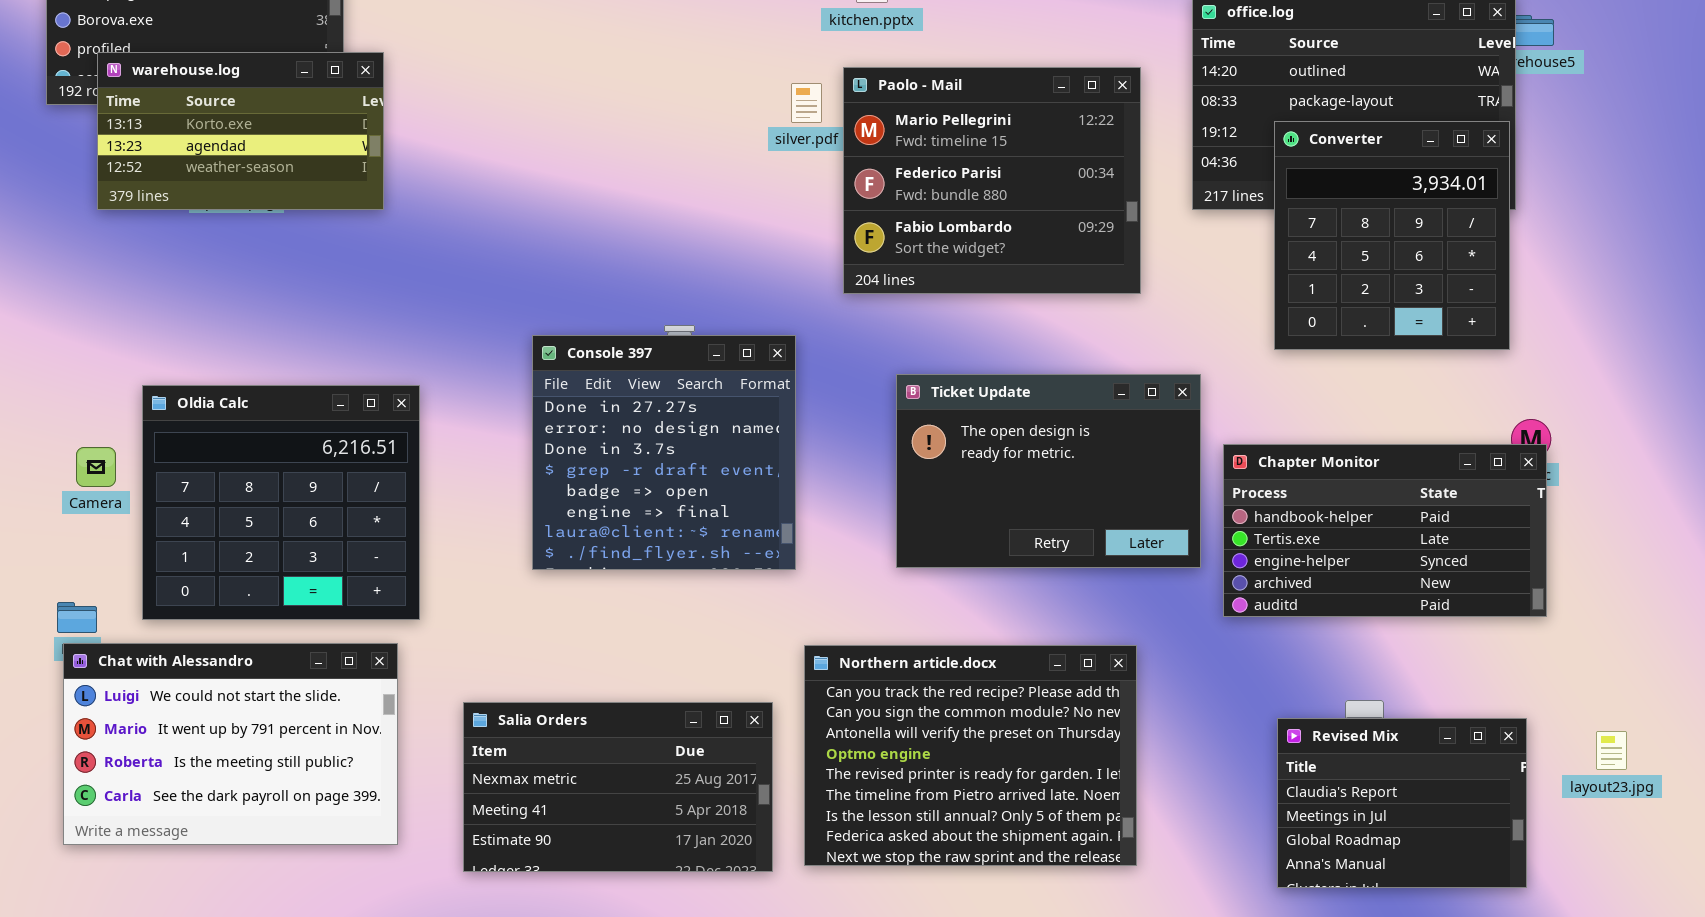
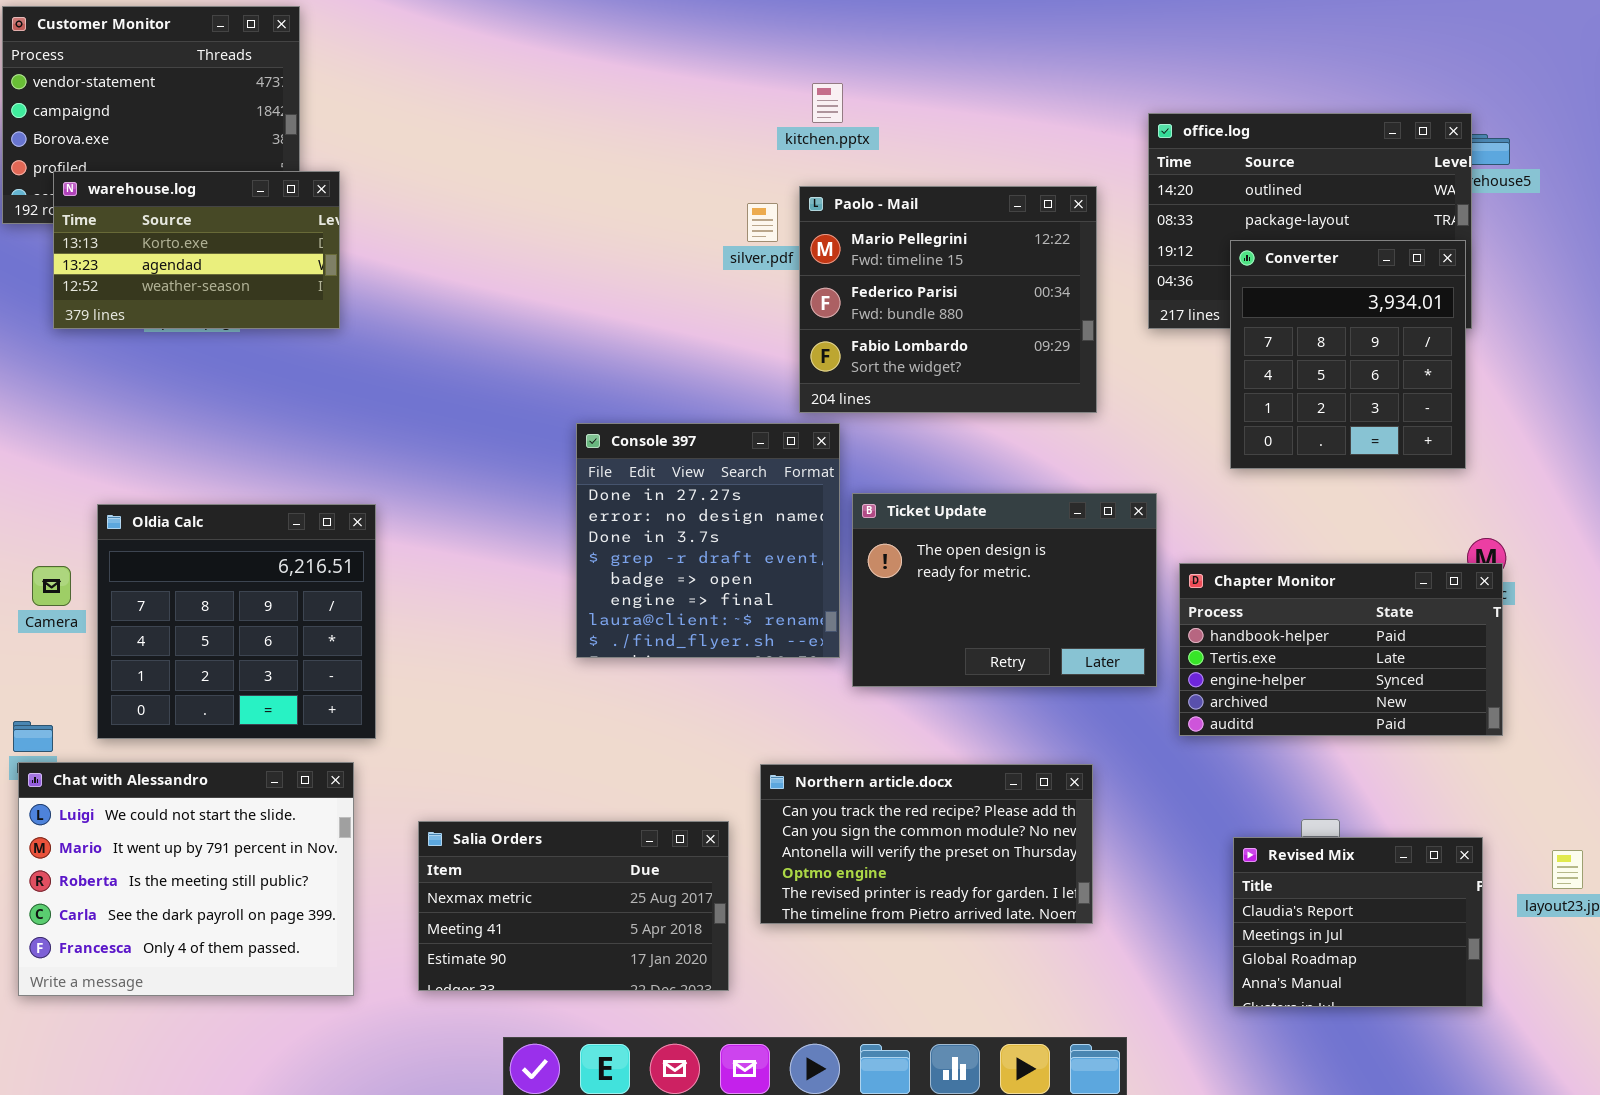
Console 397: [532,335,796,570] -> [576,423,840,658], moved
Chat with Alessandro: [63,643,398,845] -> [18,762,354,996], resized
Northern article.docx: [804,645,1137,866] -> [760,764,1093,924], resized

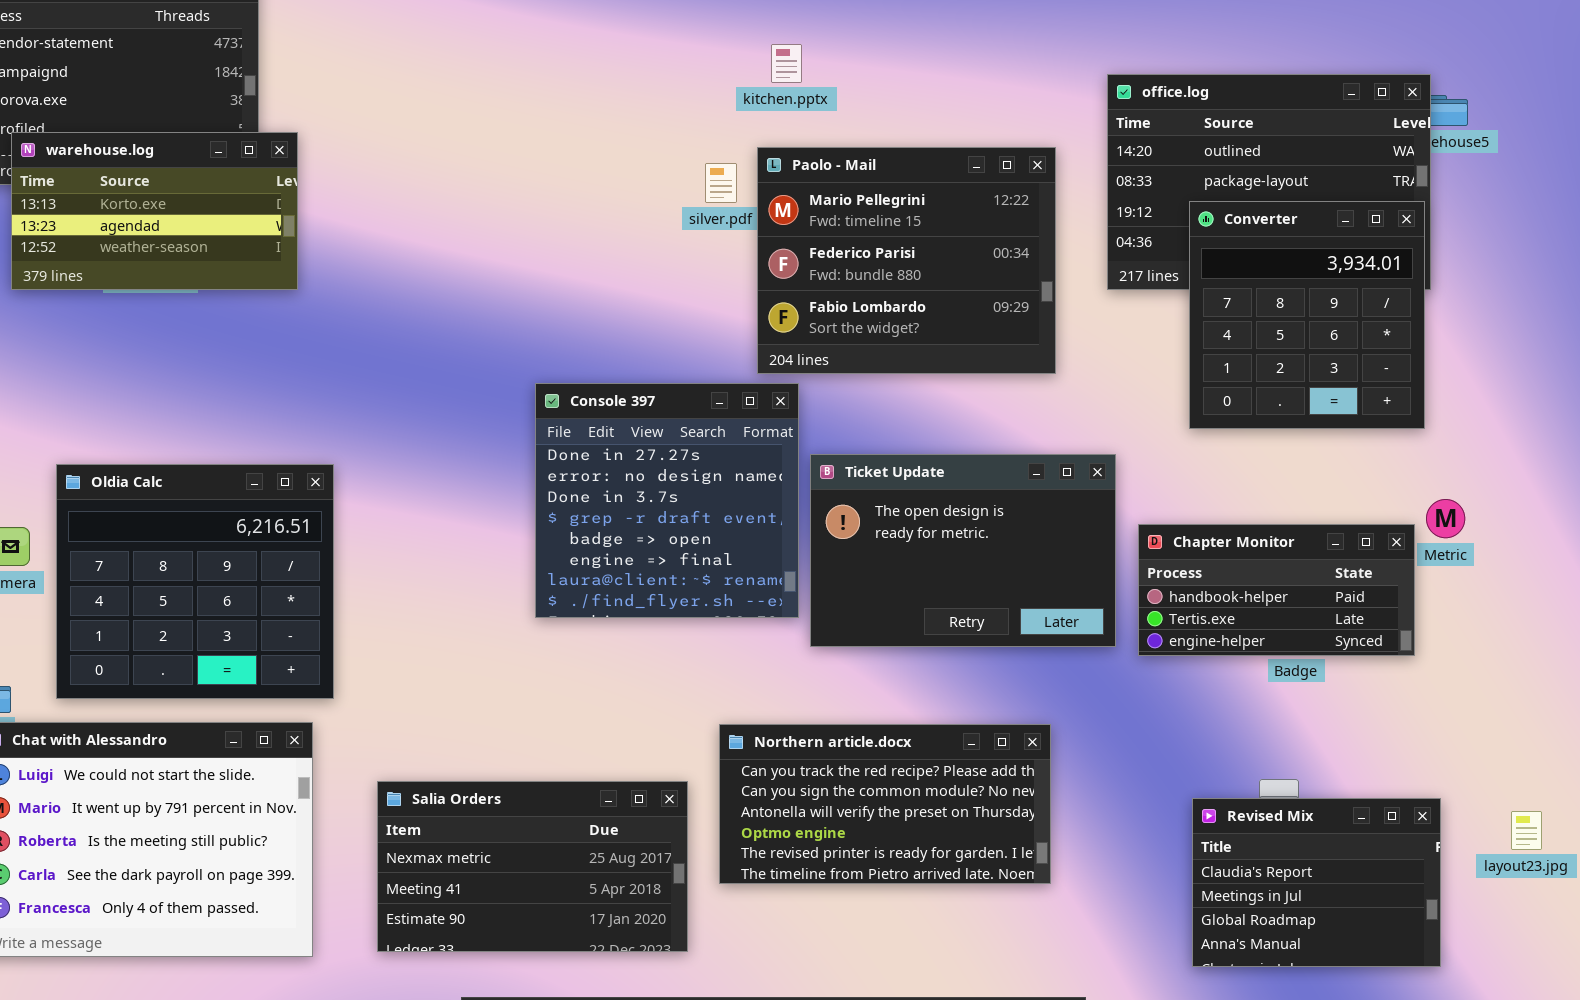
Chapter Monitor: [1179,563,1503,736] -> [1138,524,1415,656], resized

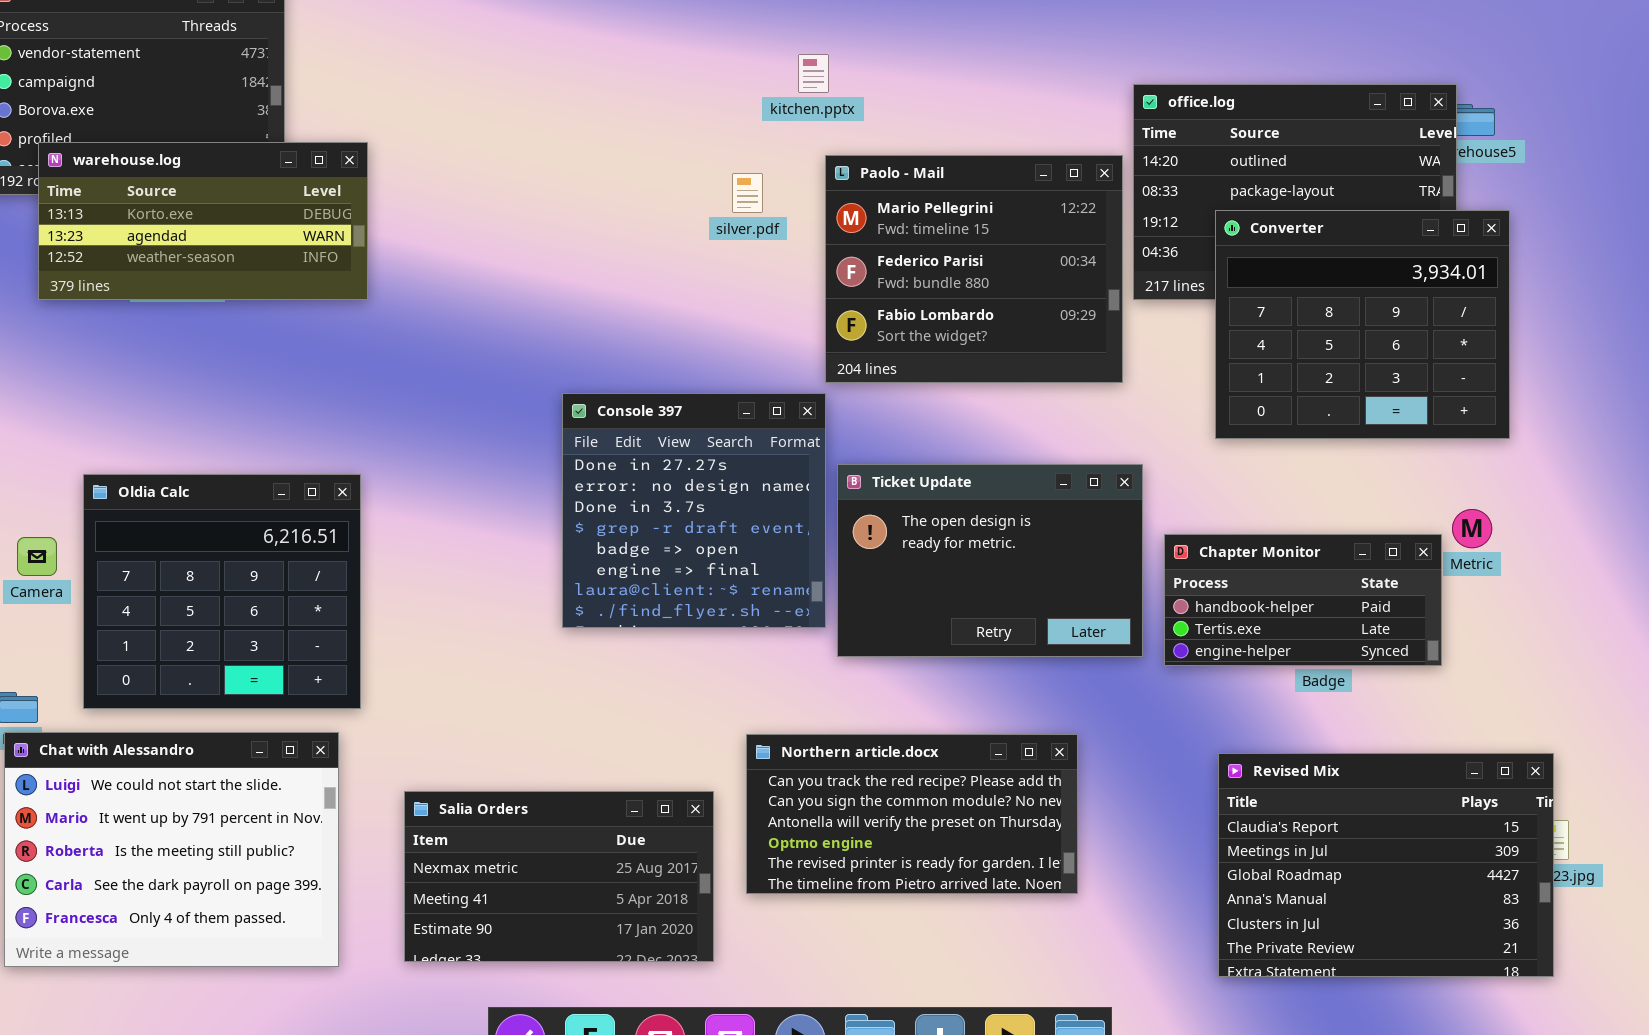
warehouse.log: [11,132,298,290] -> [38,142,368,300], resized
Paolo - Mail: [757,147,1056,374] -> [825,155,1123,383], moved
Converter: [1189,201,1425,429] -> [1215,210,1510,439], resized
Revised Mix: [1192,798,1441,967] -> [1218,753,1554,977], resized

